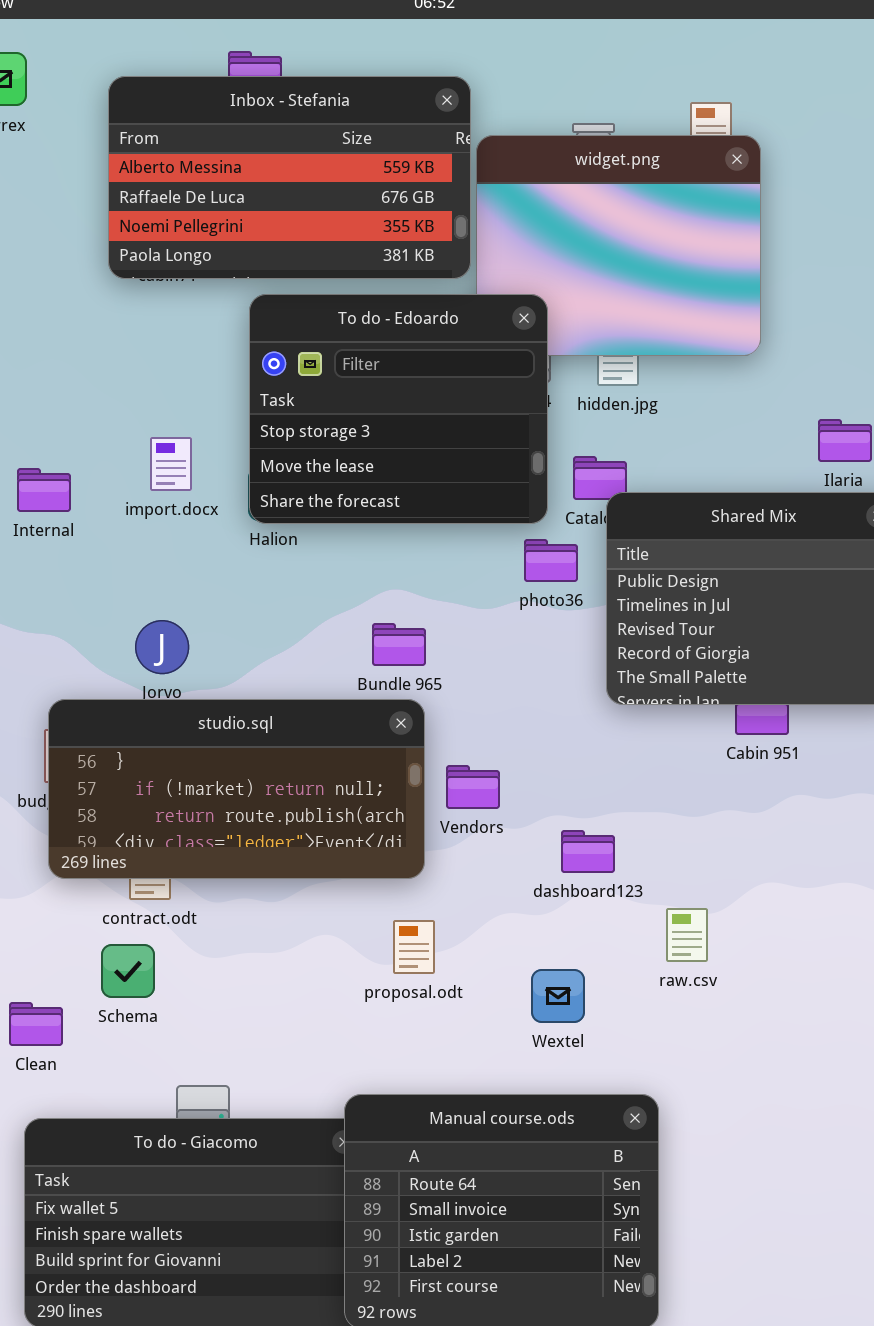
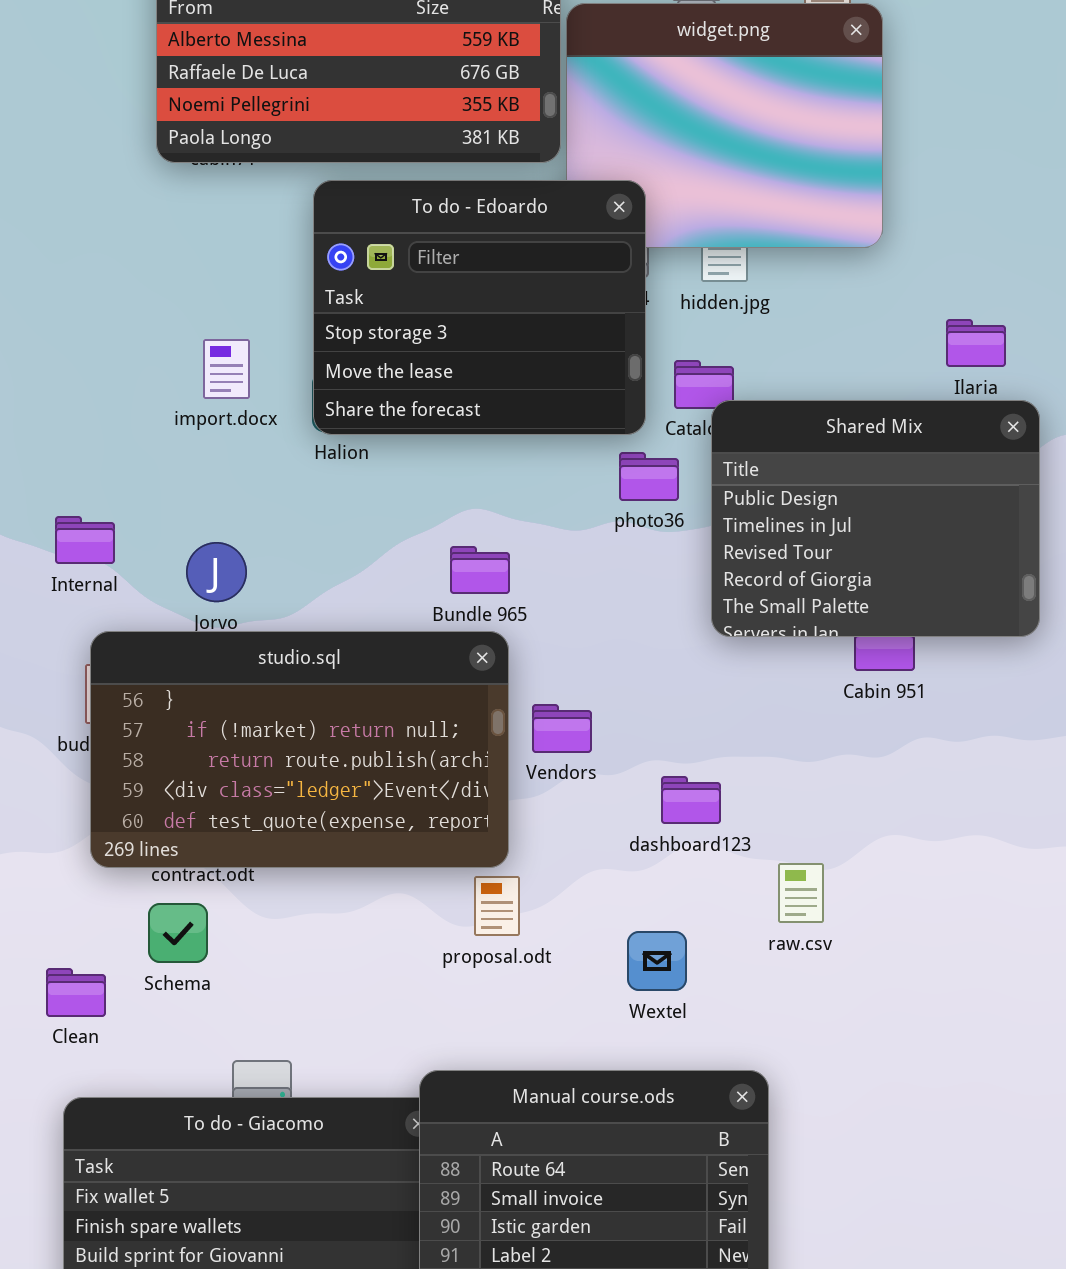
Internal: [17,468,71,512] -> [55,516,115,564], moved
studio.sql: [48,699,425,879] -> [90,631,509,868], resized

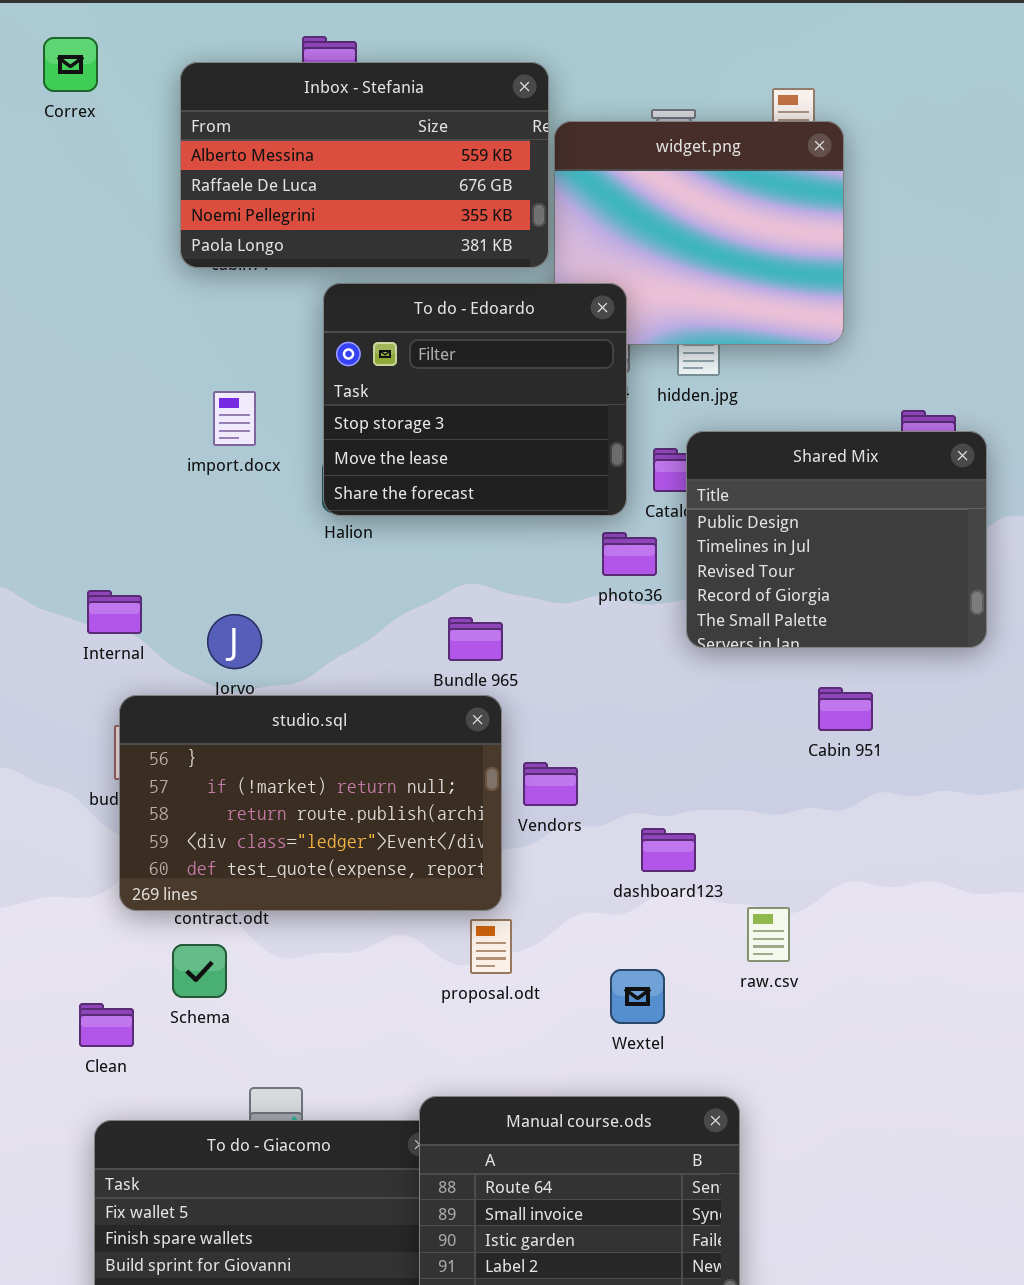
import.docx: [203,339,250,399] -> [213,391,256,446], moved
Shared Mix: [711,400,1040,637] -> [686,431,987,648], moved

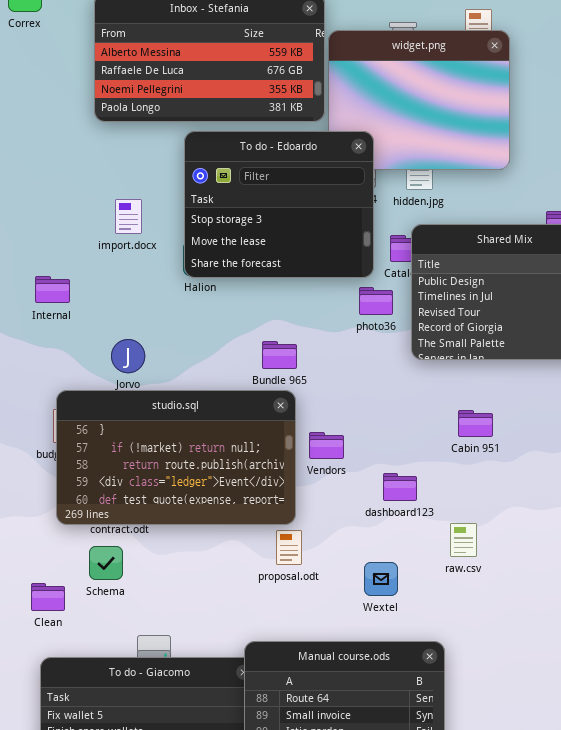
Internal: [87,590,142,634] -> [35,276,70,303], moved
Cabin 951: [818,687,873,731] -> [458,410,493,437], moved

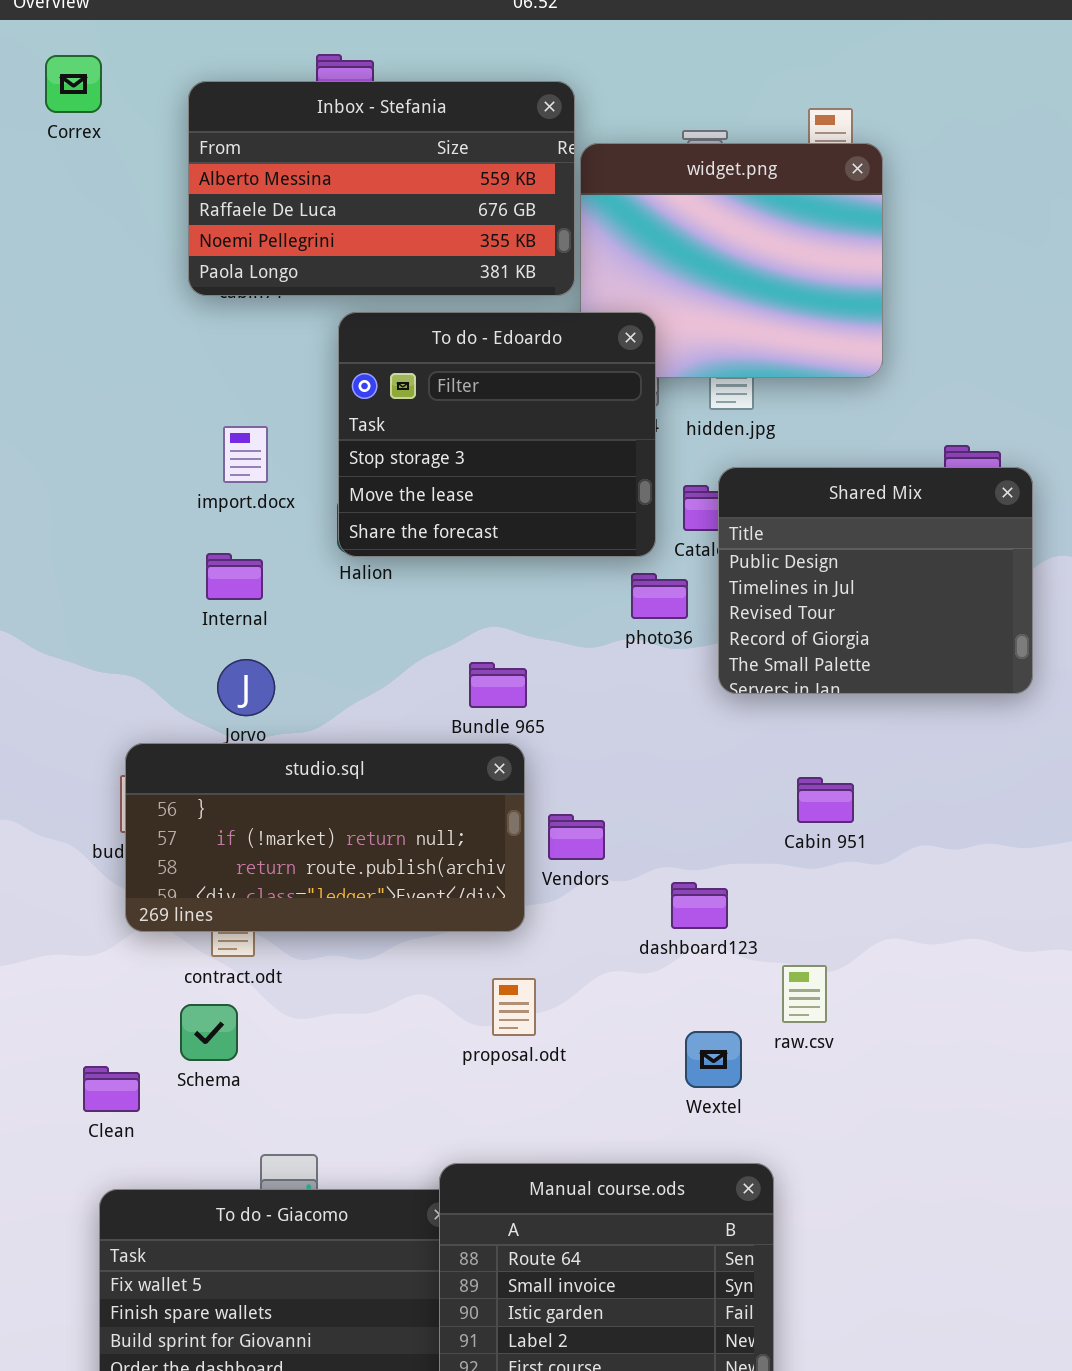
Internal: [35,276,70,303] -> [206,553,263,600], moved
studio.sql: [56,390,296,525] -> [125,743,525,932], resized
Wextel: [364,562,398,596] -> [685,1031,742,1088], moved

